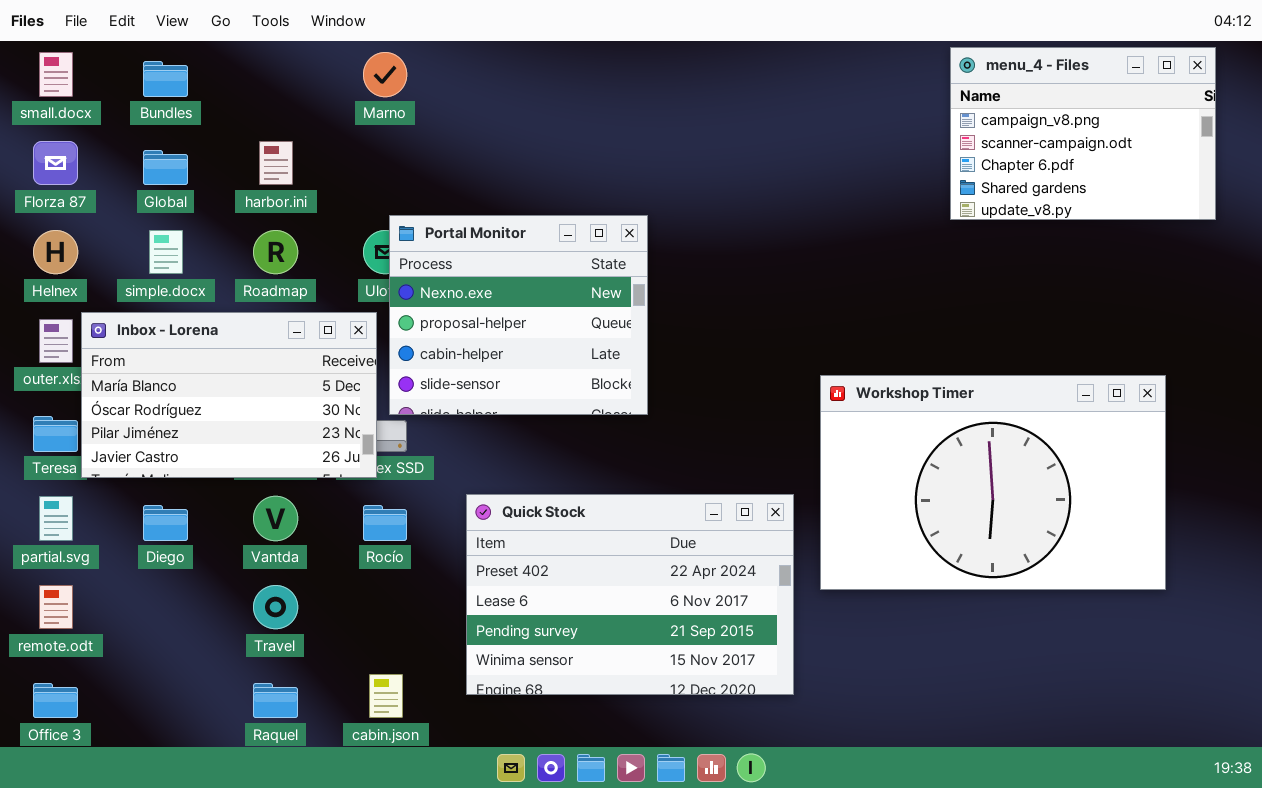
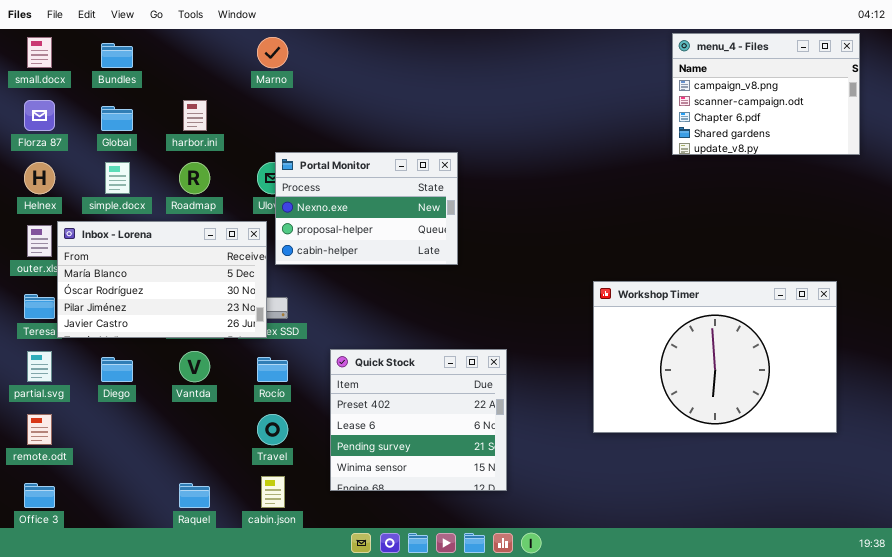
Portal Monitor: [389,215,648,415] -> [275,152,458,265], resized
Workshop Timer: [820,375,1166,590] -> [593,281,837,433], moved
Quick Stock: [466,494,794,695] -> [330,349,507,491], resized
Travel: [253,585,298,629] -> [257,414,288,445], moved

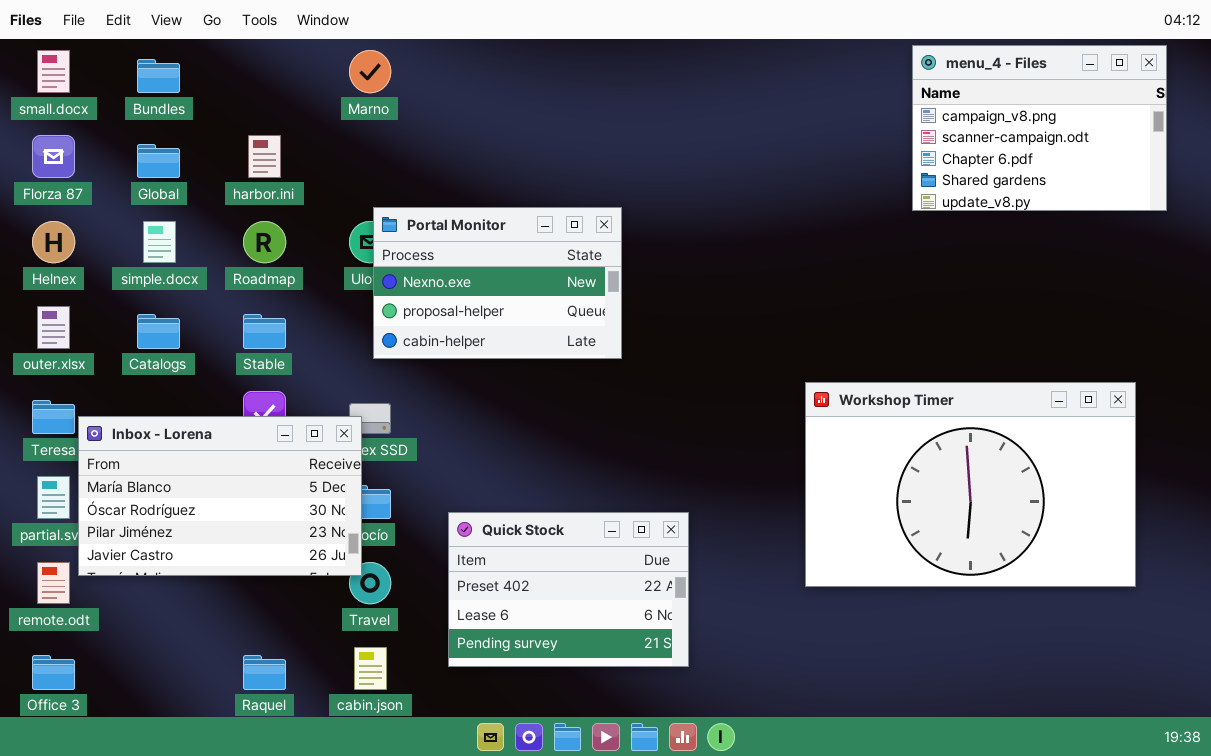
Inbox - Lorena: [57,221,267,338] -> [78,416,362,576], moved
Quick Stock: [330,349,507,491] -> [448,512,689,667], resized

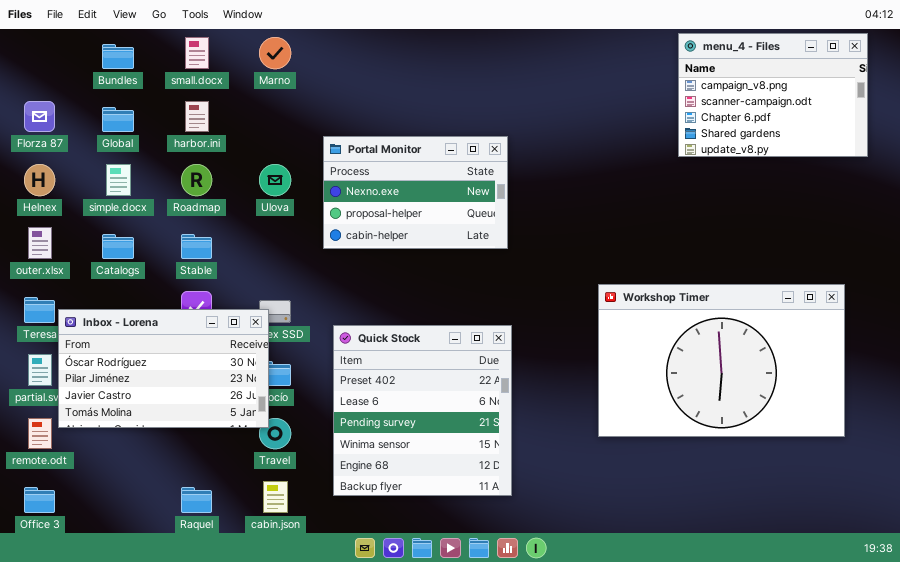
small.docx: [37,50,70,93] -> [185,37,209,69], moved
Portal Monitor: [373,207,622,359] -> [323,136,508,249], moved
Inbox - Lorena: [78,416,362,576] -> [58,309,269,428], scrolled down 1 row
Quick Stock: [448,512,689,667] -> [333,325,512,496], resized

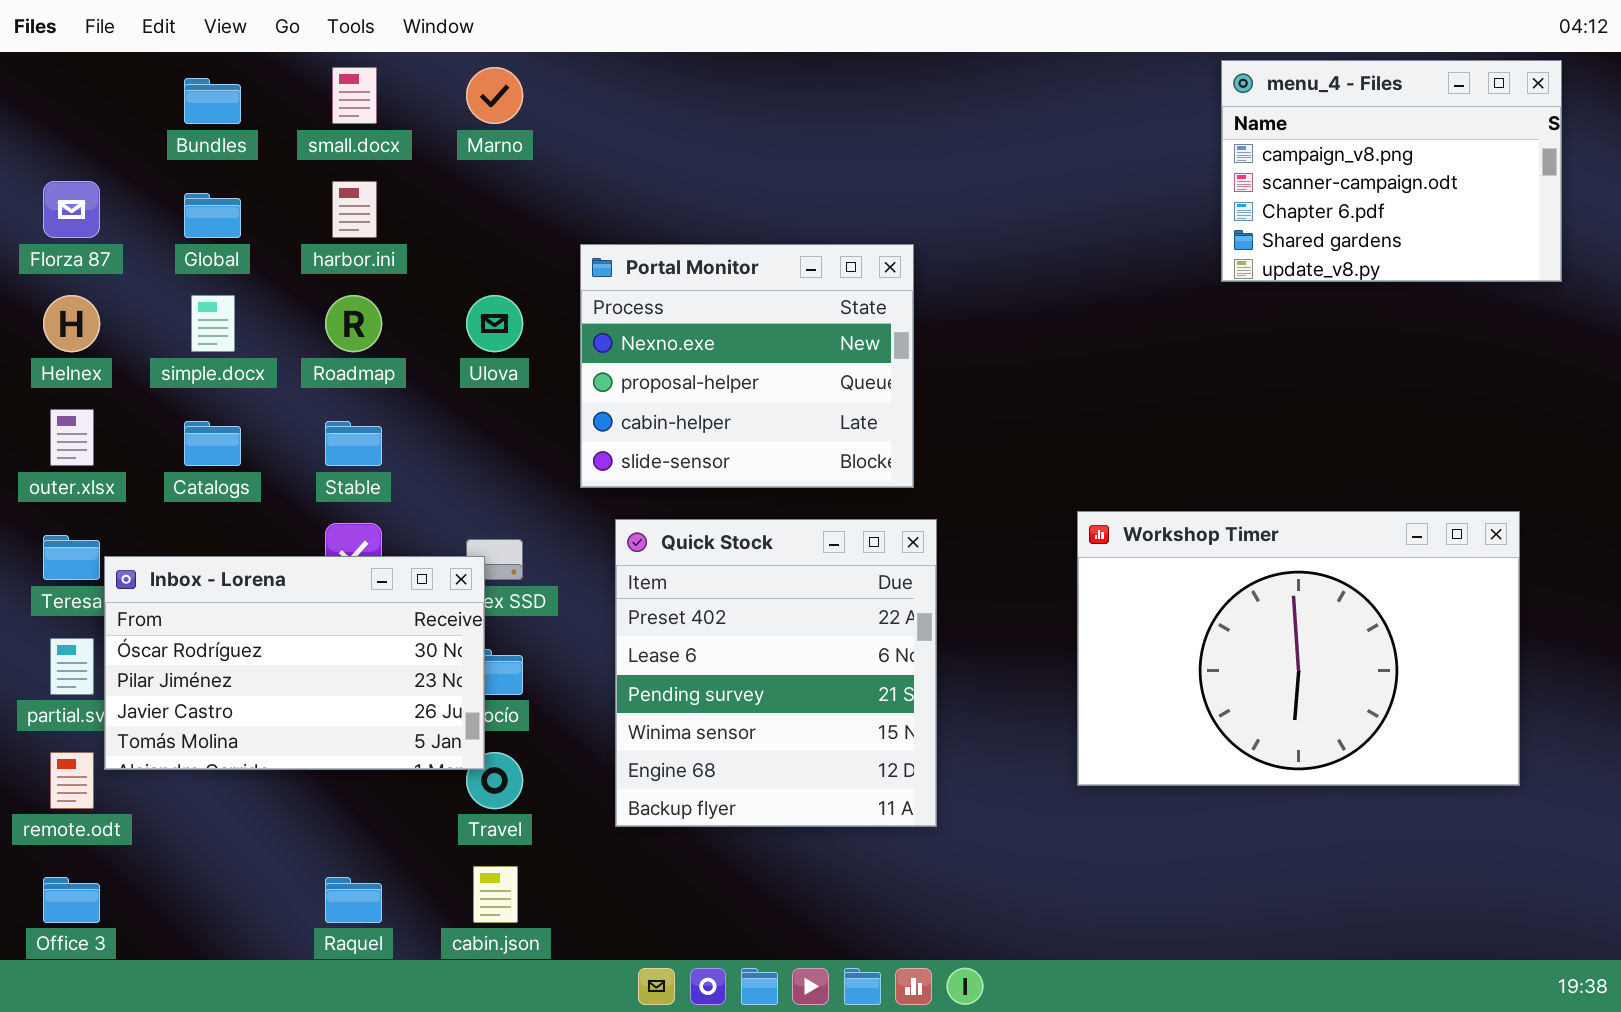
Portal Monitor: [323,136,508,249] -> [580,244,914,488], resized
Quick Stock: [333,325,512,496] -> [615,519,937,827], moved

